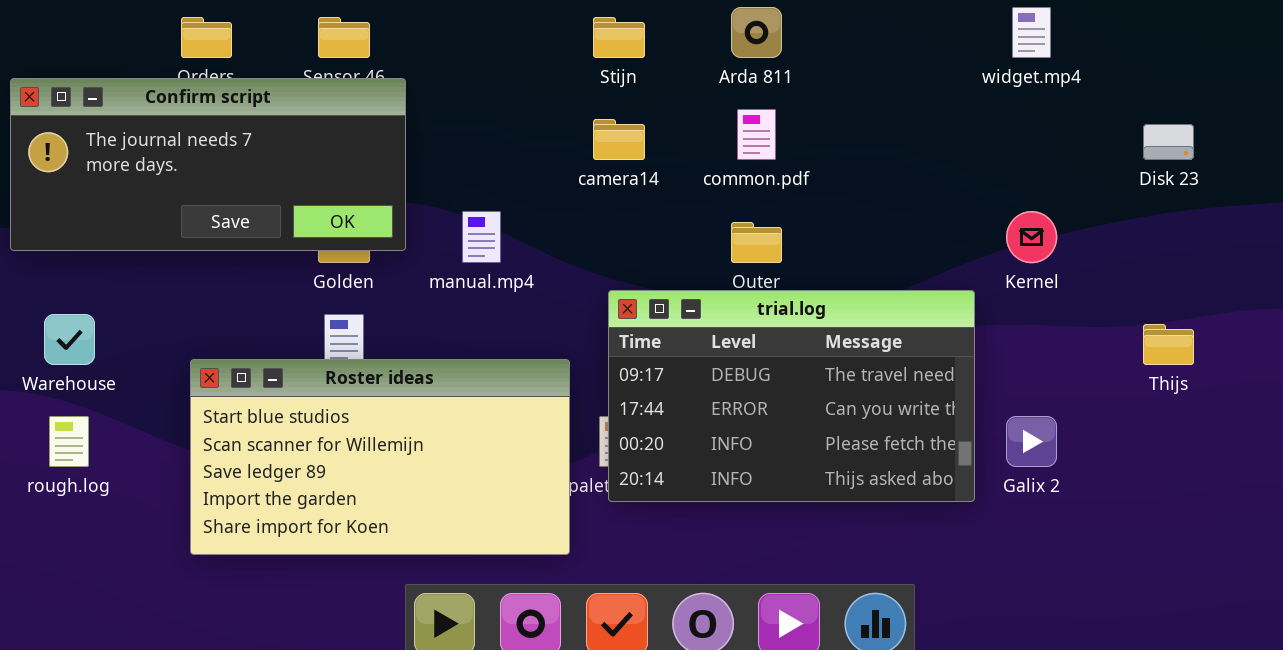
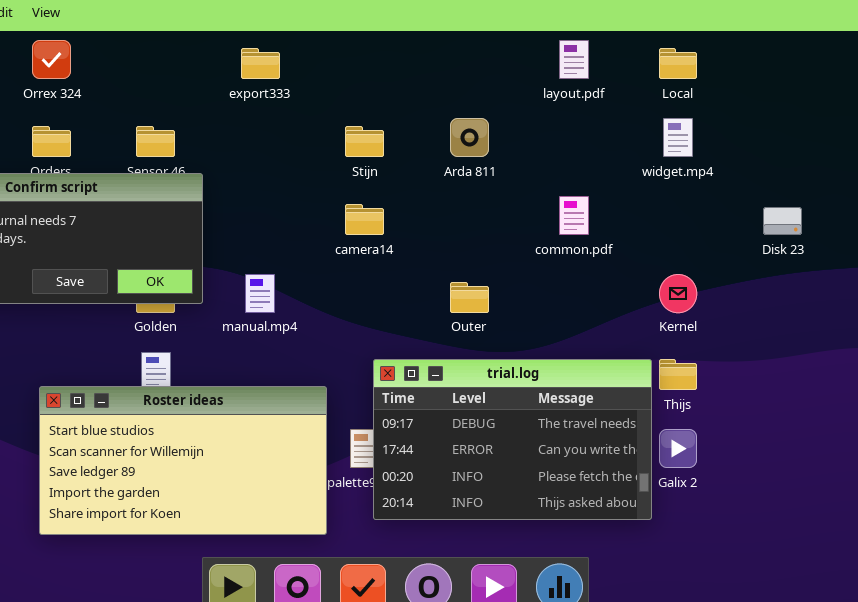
common.pdf: [737,109,776,160] -> [559,196,589,235], moved
trial.log: [608,290,975,502] -> [373,359,652,520], moved
Thijs: [1143,324,1194,365] -> [659,359,697,390], moved

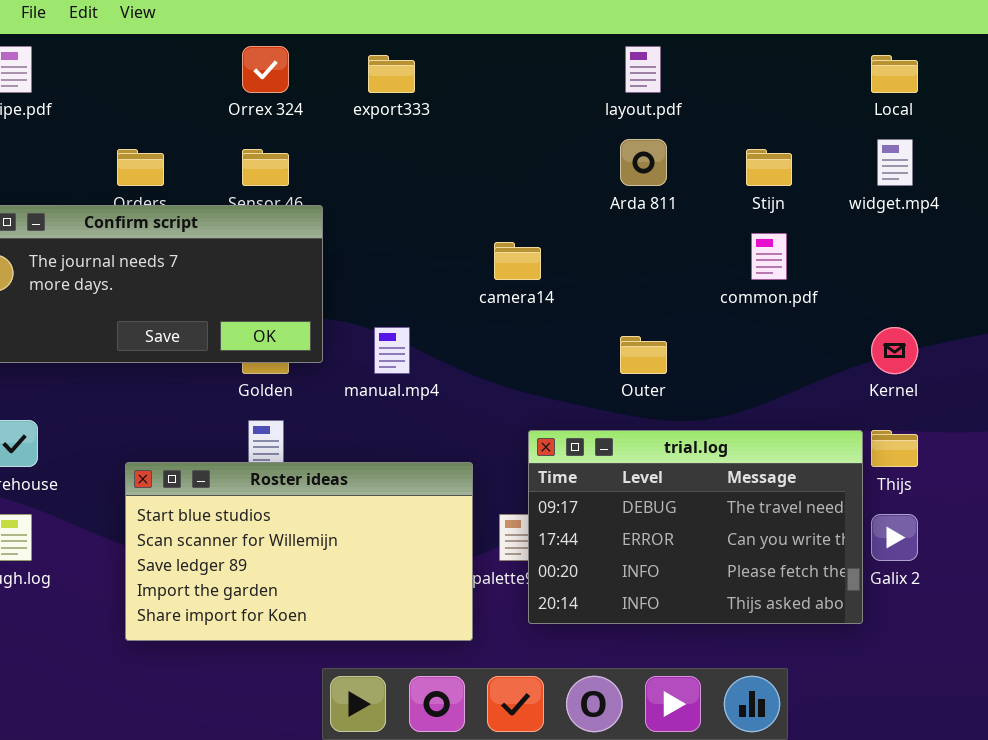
Orrex 324: [32,40,71,79] -> [242,46,289,93], moved
layout.pdf: [559,40,589,79] -> [625,46,661,93], moved
Stijn: [345,126,384,157] -> [746,149,792,186], moved

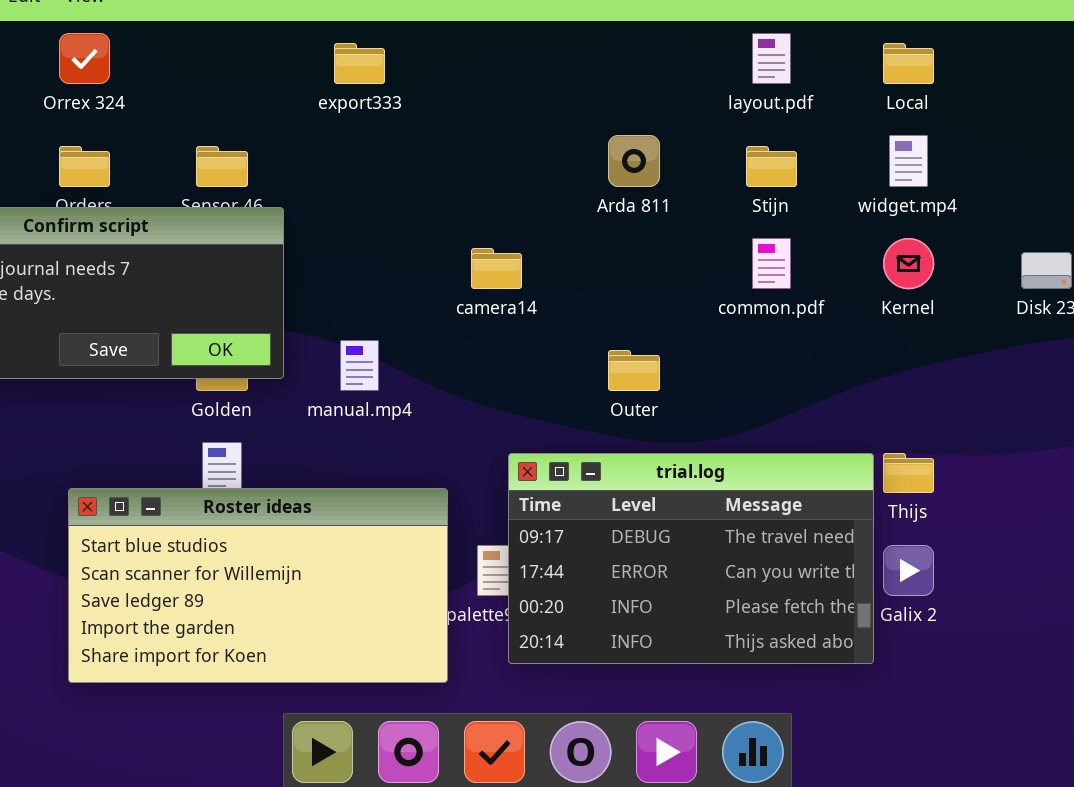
Orrex 324: [242,46,289,93] -> [59,33,110,84], moved
layout.pdf: [625,46,661,93] -> [752,33,791,84], moved
Kernel: [871,327,918,374] -> [883,238,934,289], moved

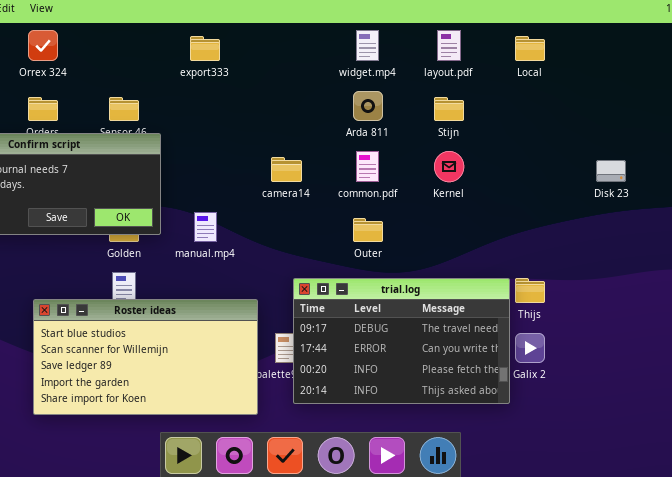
widget.mp4: [889,135,928,187] -> [356,30,379,61], moved
common.pdf: [752,238,791,289] -> [356,151,379,182], moved
Kernel: [883,238,934,289] -> [434,151,464,182], moved

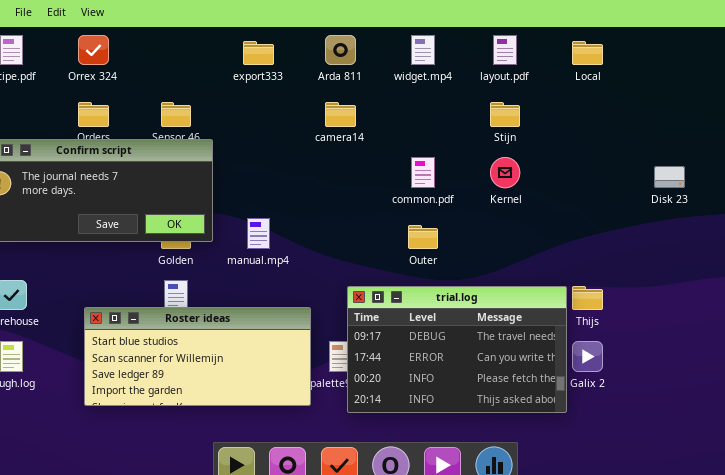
Arda 811: [353,91,383,121] -> [325,35,356,65], moved
camera14: [271,157,302,182] -> [325,102,356,127], moved
Roster ideas: [33,299,258,415] -> [84,307,311,406], resized

